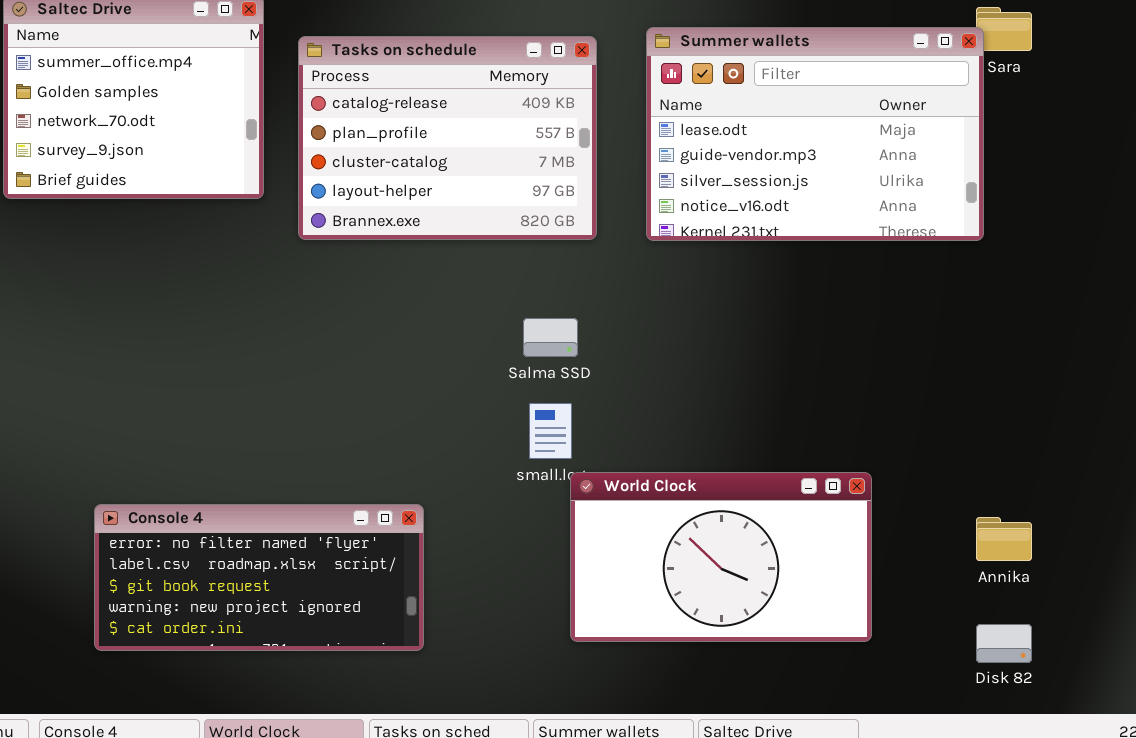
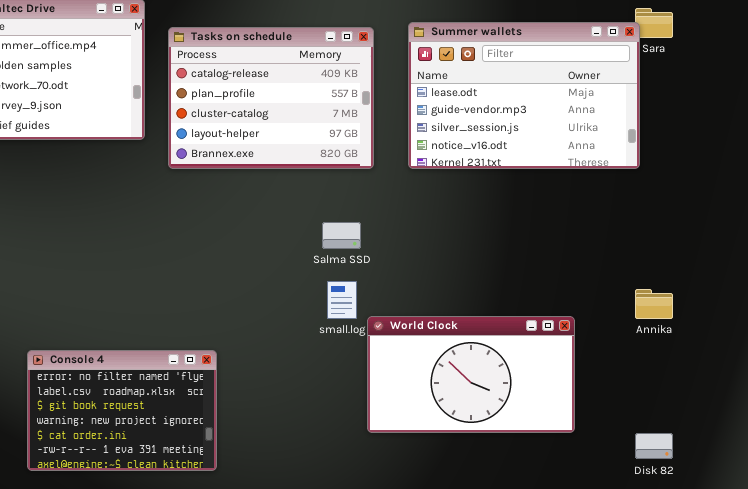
World Clock: [570,472,872,642] -> [367,316,575,433], moved
Console 4: [94,504,424,651] -> [27,350,217,471], resized
Annika: [976,517,1032,561] -> [635,289,673,319], moved

